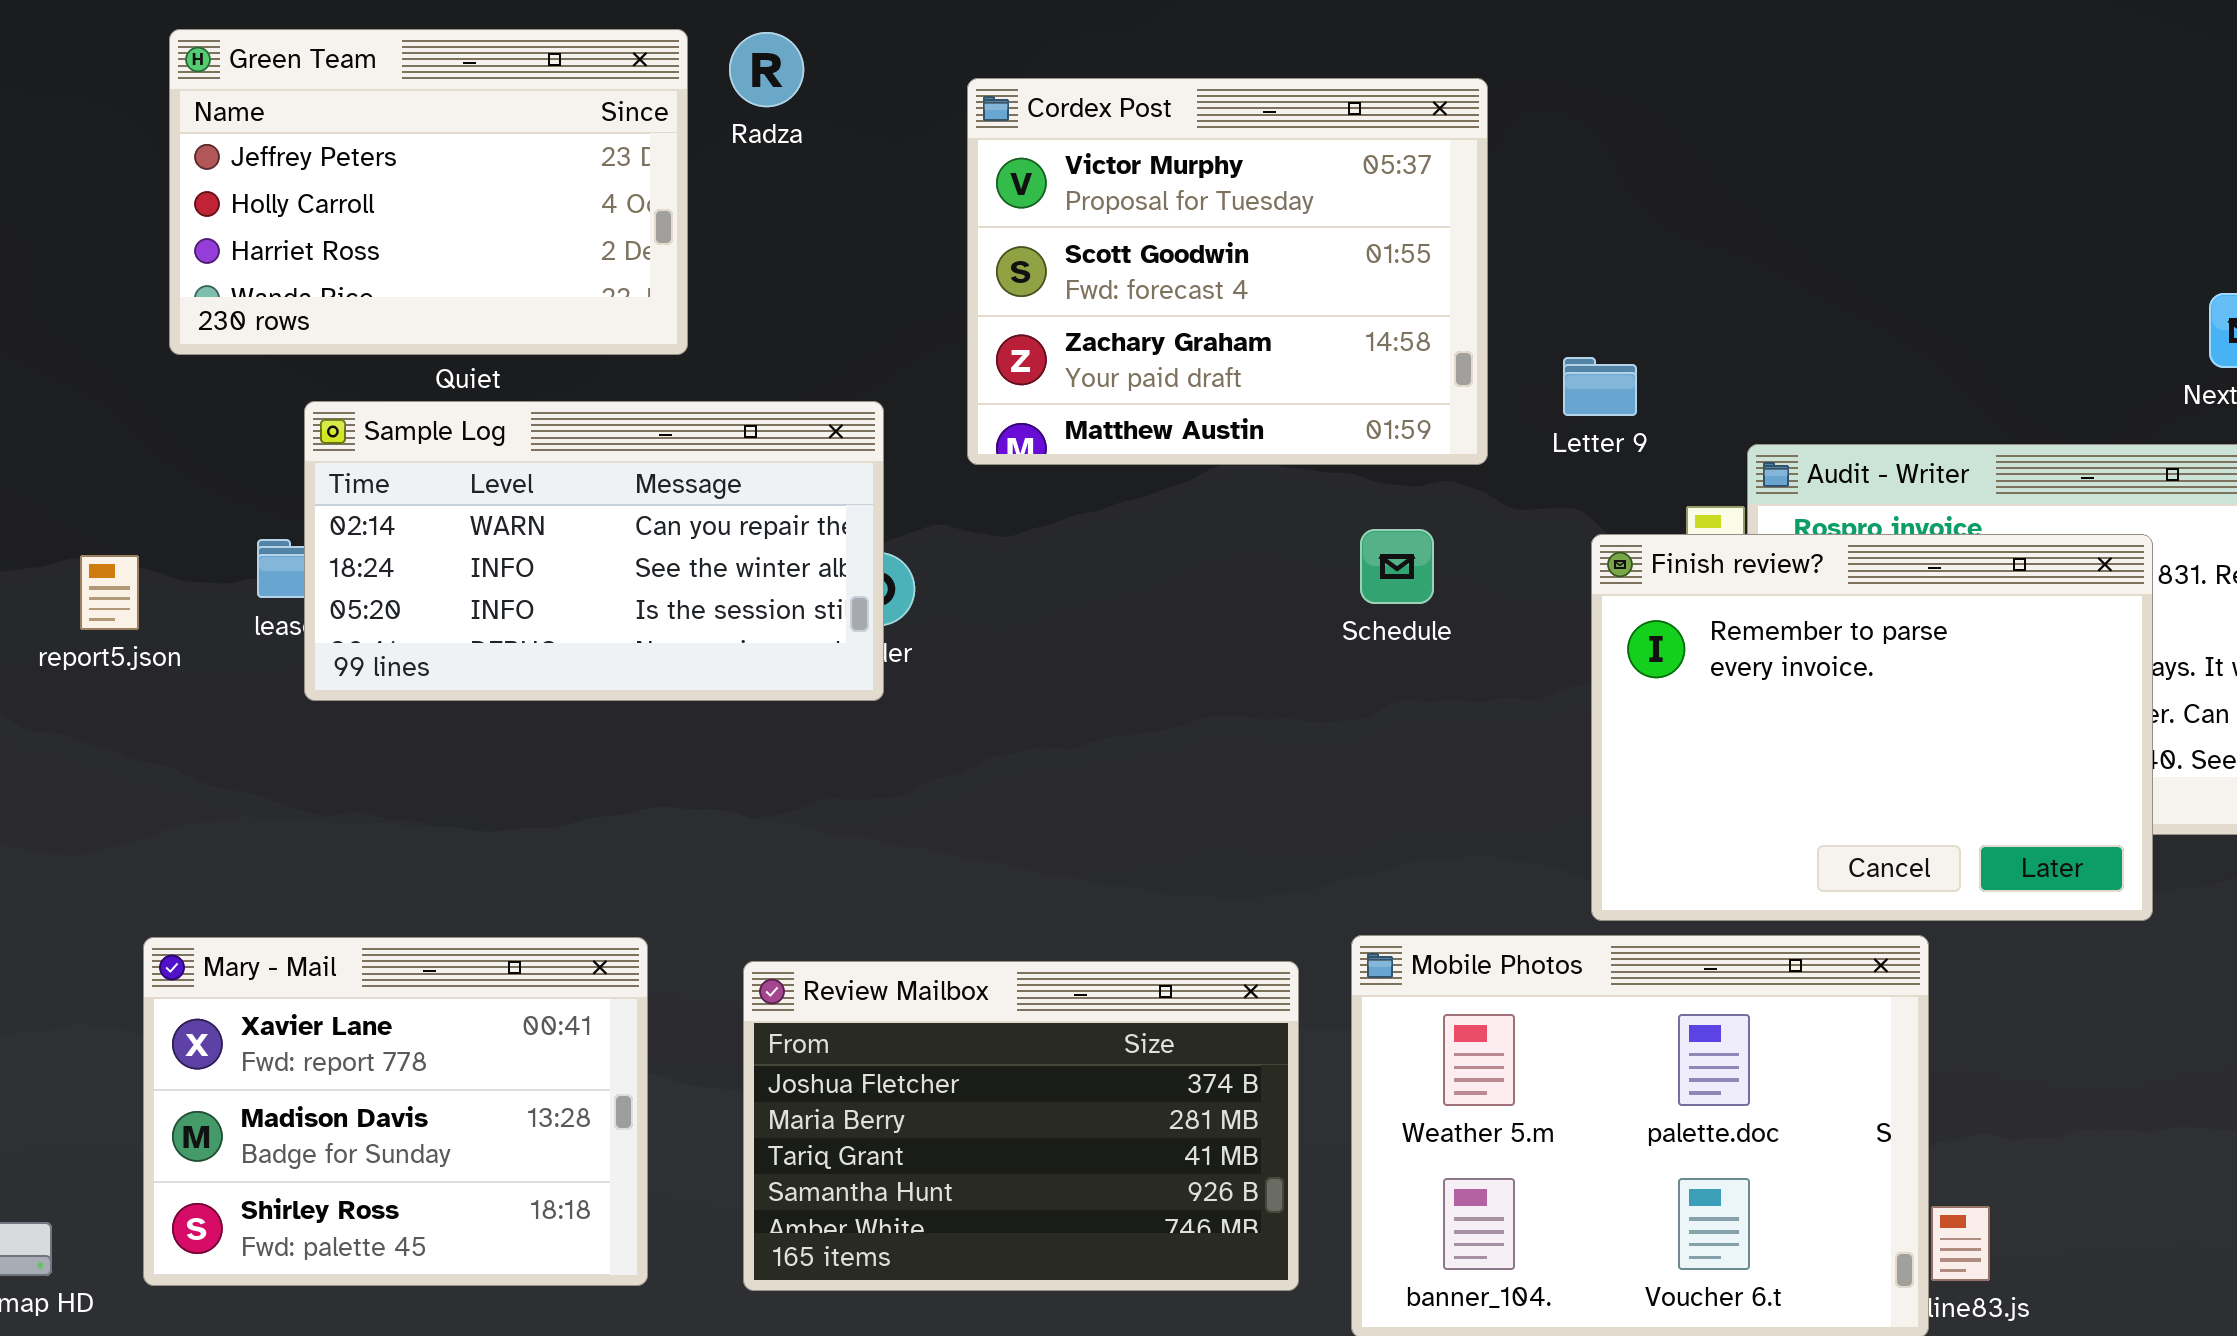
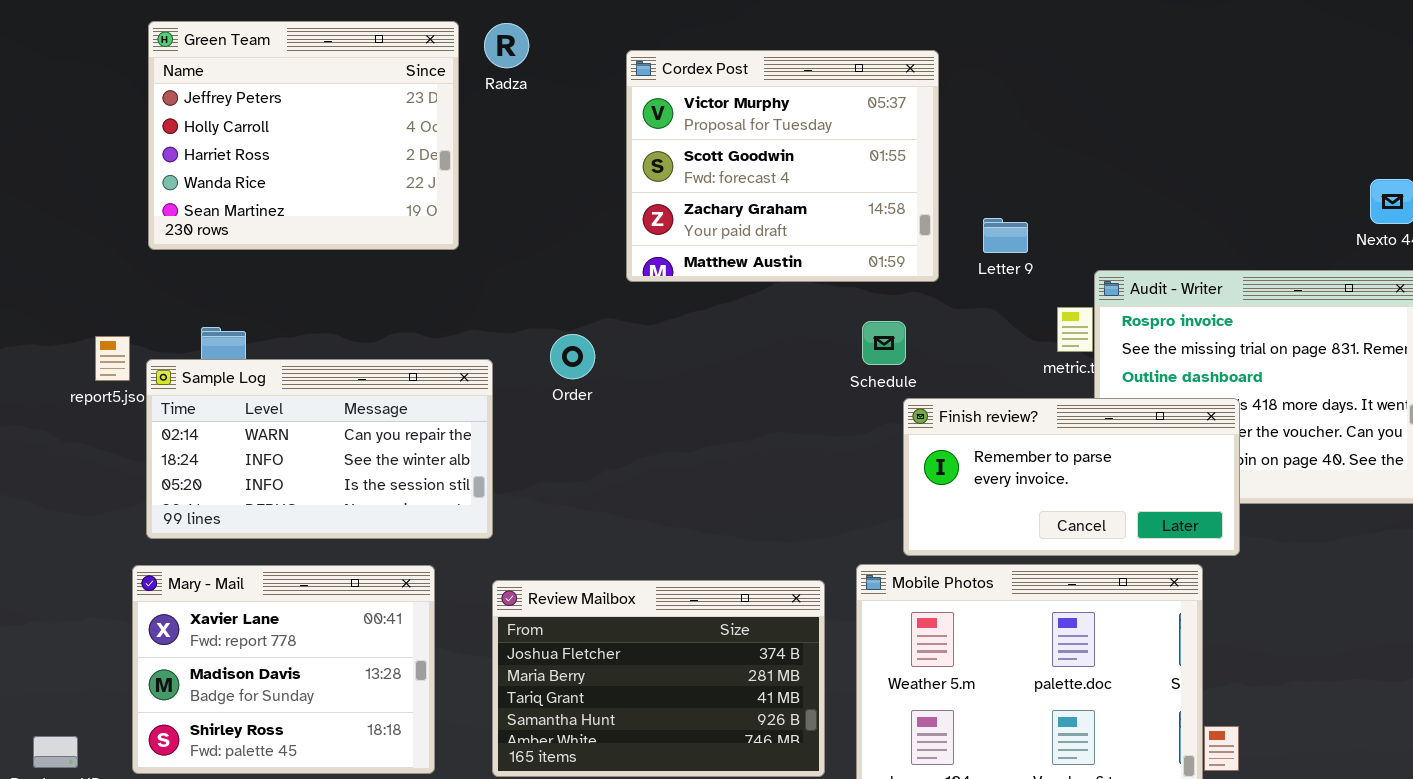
Green Team: [169,29,688,355] -> [148,21,459,250], resized
Sample Log: [304,401,884,701] -> [146,359,493,539], moved
Finish review?: [1591,534,2153,921] -> [903,398,1240,556], moved, resized

